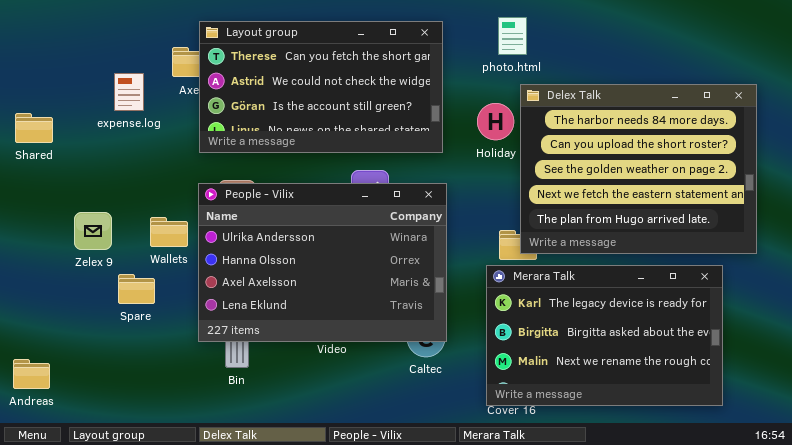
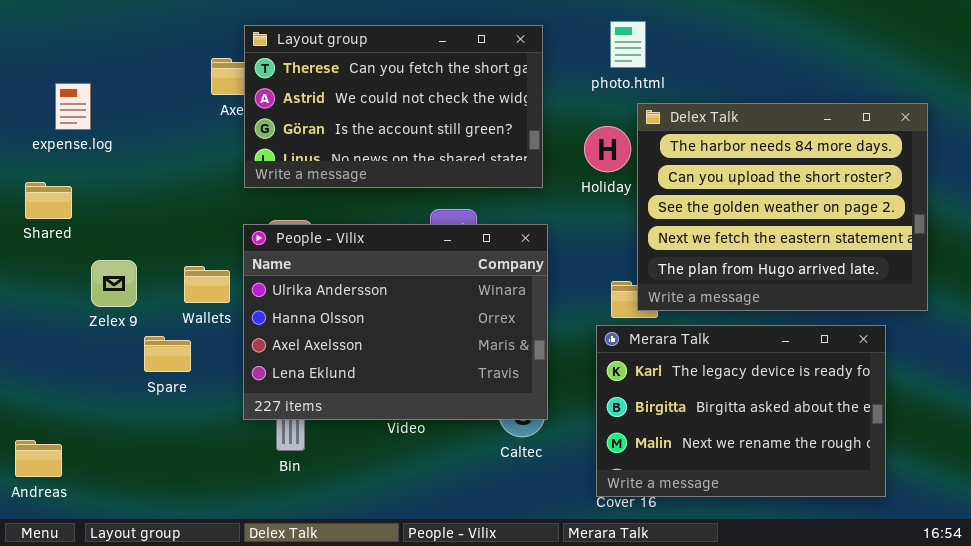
expense.log: [114,73,144,111] -> [55,83,91,130], moved
Shared: [15,113,53,143] -> [25,182,72,219], moved

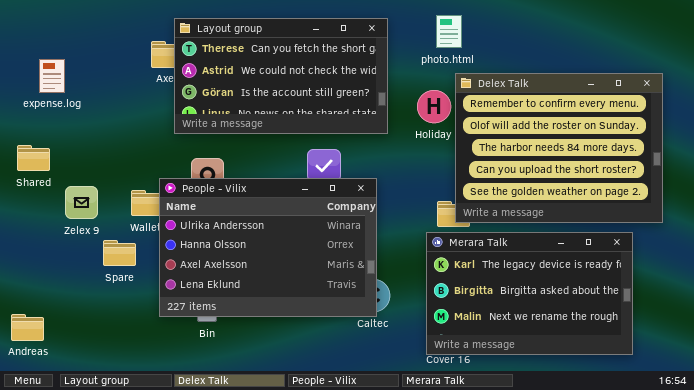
Delex Talk: [637,103,928,311] -> [455,73,663,223], scrolled up 2 rows
Shared: [25,182,72,219] -> [17,145,50,171], moved
People - Vilix: [243,224,548,420] -> [159,178,377,317], moved

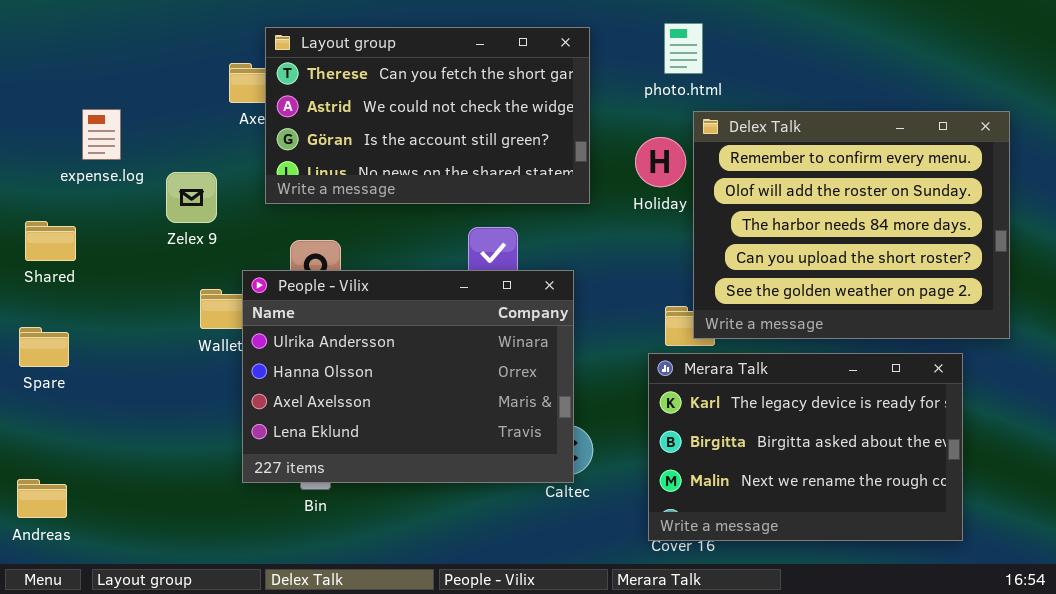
expense.log: [39,59,65,93] -> [82,109,121,160], moved
Zelex 9: [65,186,98,219] -> [166,172,217,223], moved
Spare: [103,240,136,266] -> [19,327,69,367], moved

